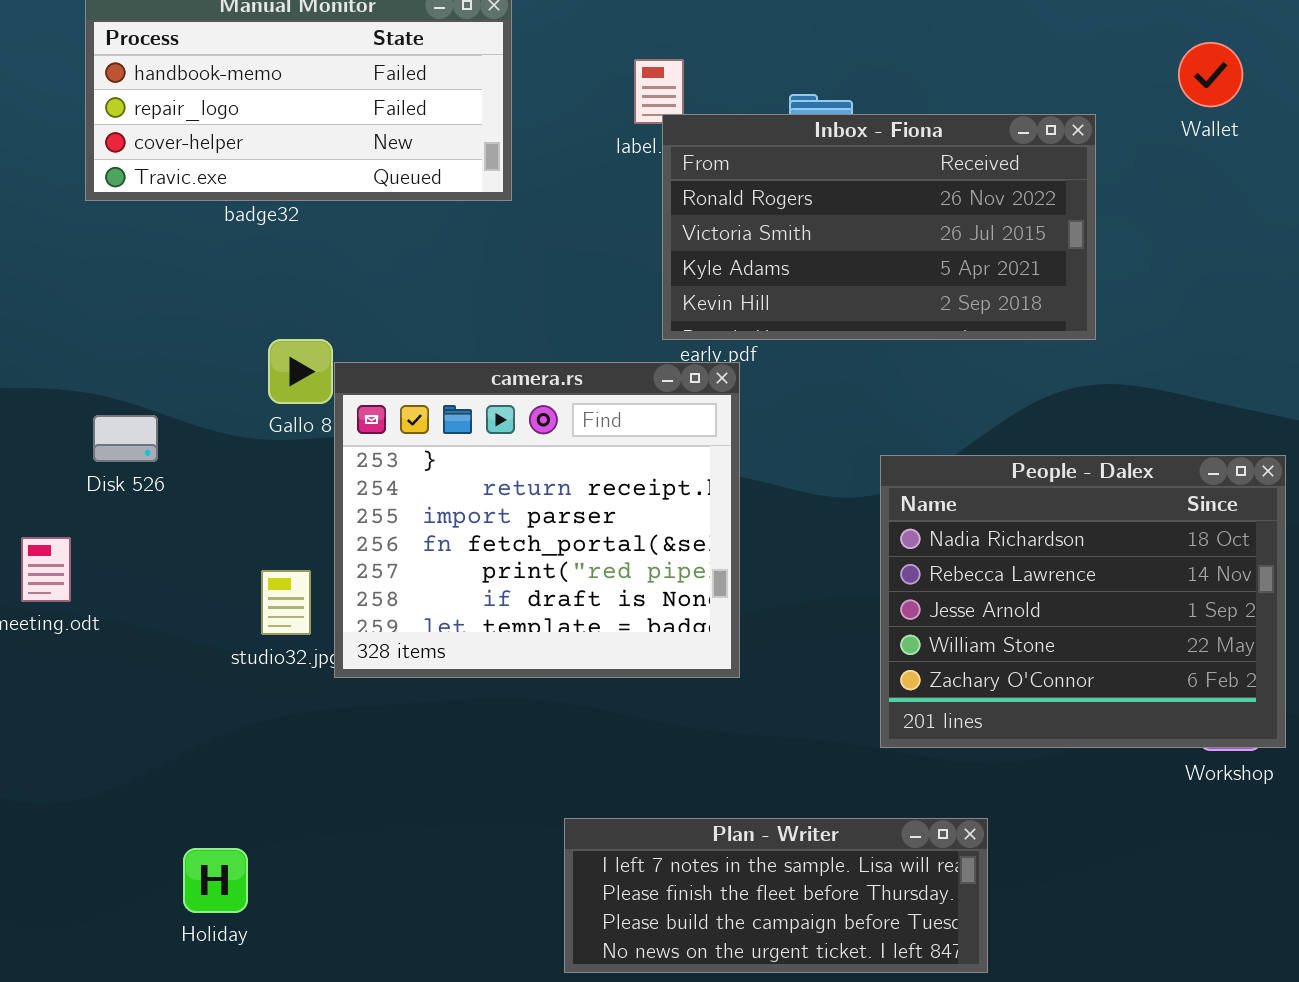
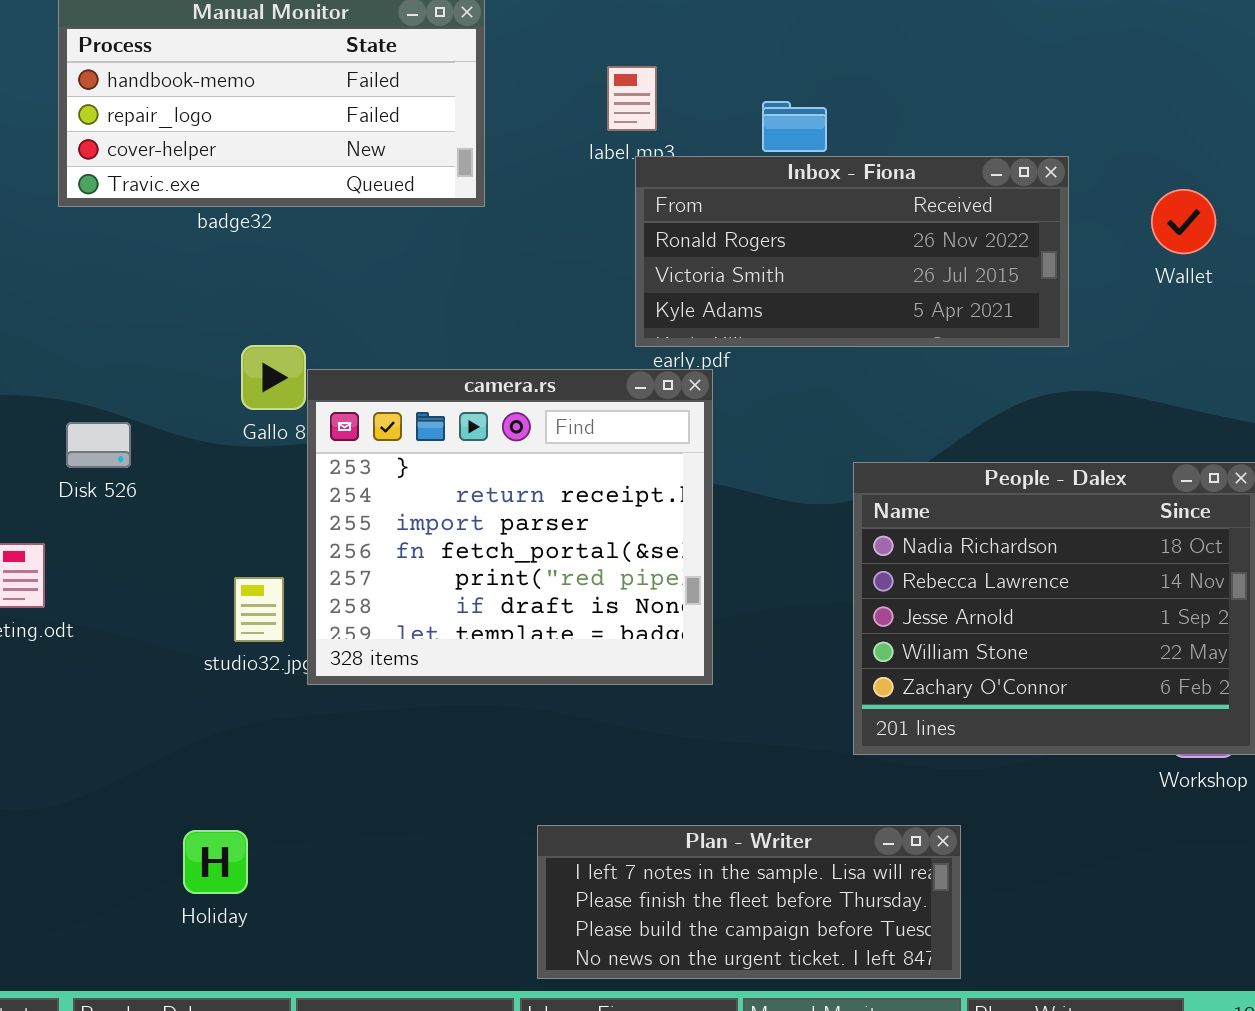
Wallet: [1178,42,1243,107] -> [1151,189,1216,254], moved
Inbox - Fiona: [662,114,1096,340] -> [635,156,1069,347], resized
Holiday: [183,848,248,913] -> [183,830,248,894], moved

